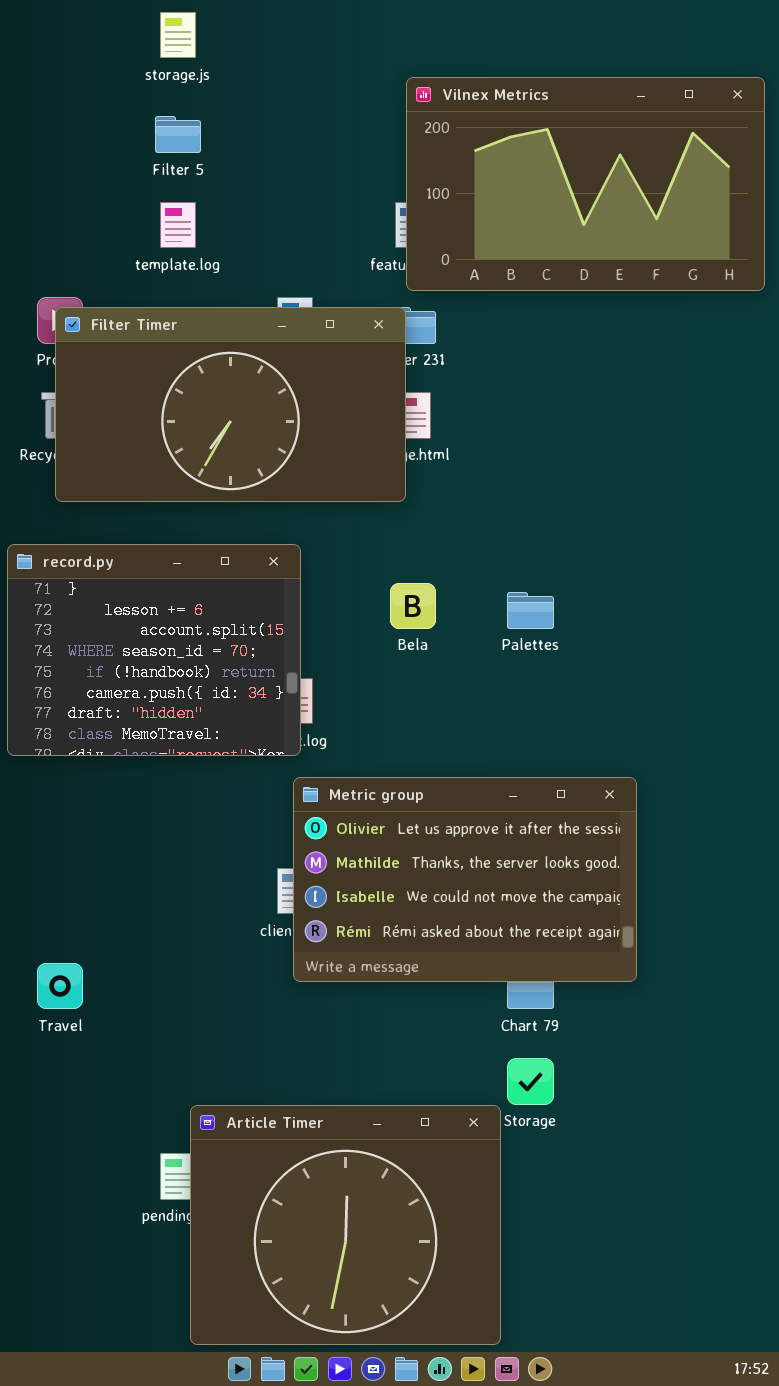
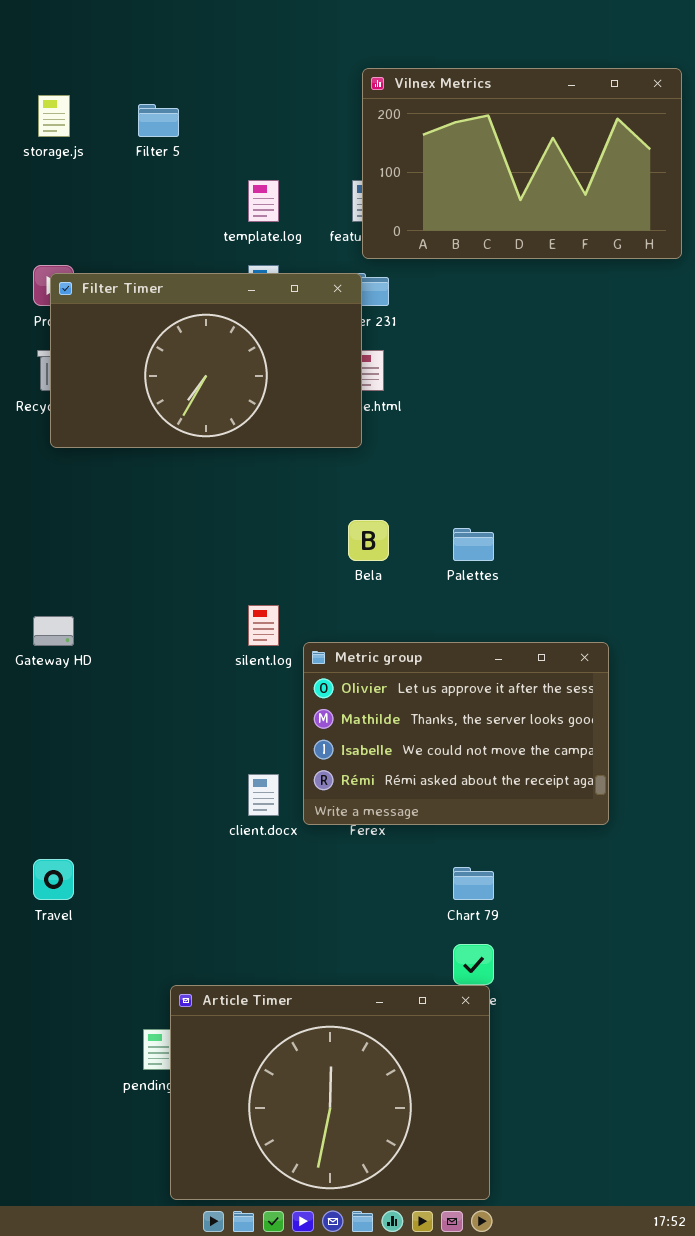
storage.js: [160,12,196,58] -> [38,95,70,137], moved
template.log: [160,202,196,248] -> [248,180,279,222], moved
record.py: [7,544,301,756] -> none, closed
Metric group: [293,777,637,982] -> [303,642,609,825], moved
Article Timer: [190,1105,501,1345] -> [170,985,490,1200], resized

